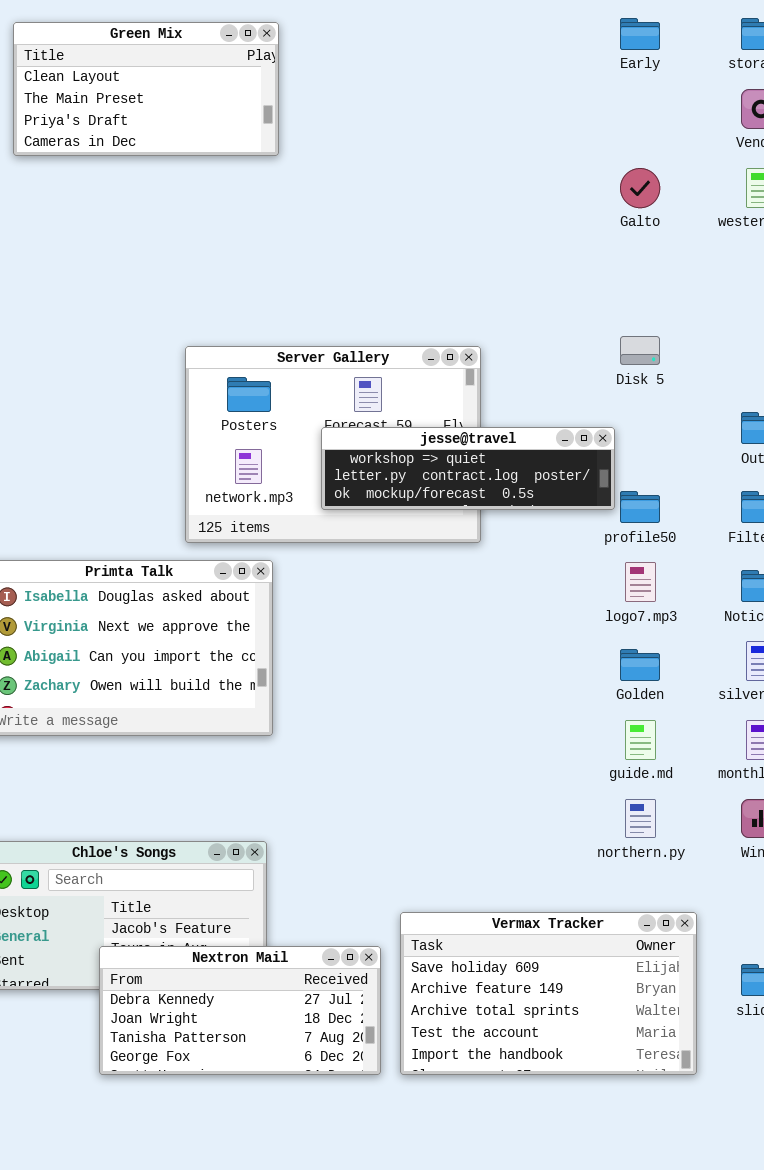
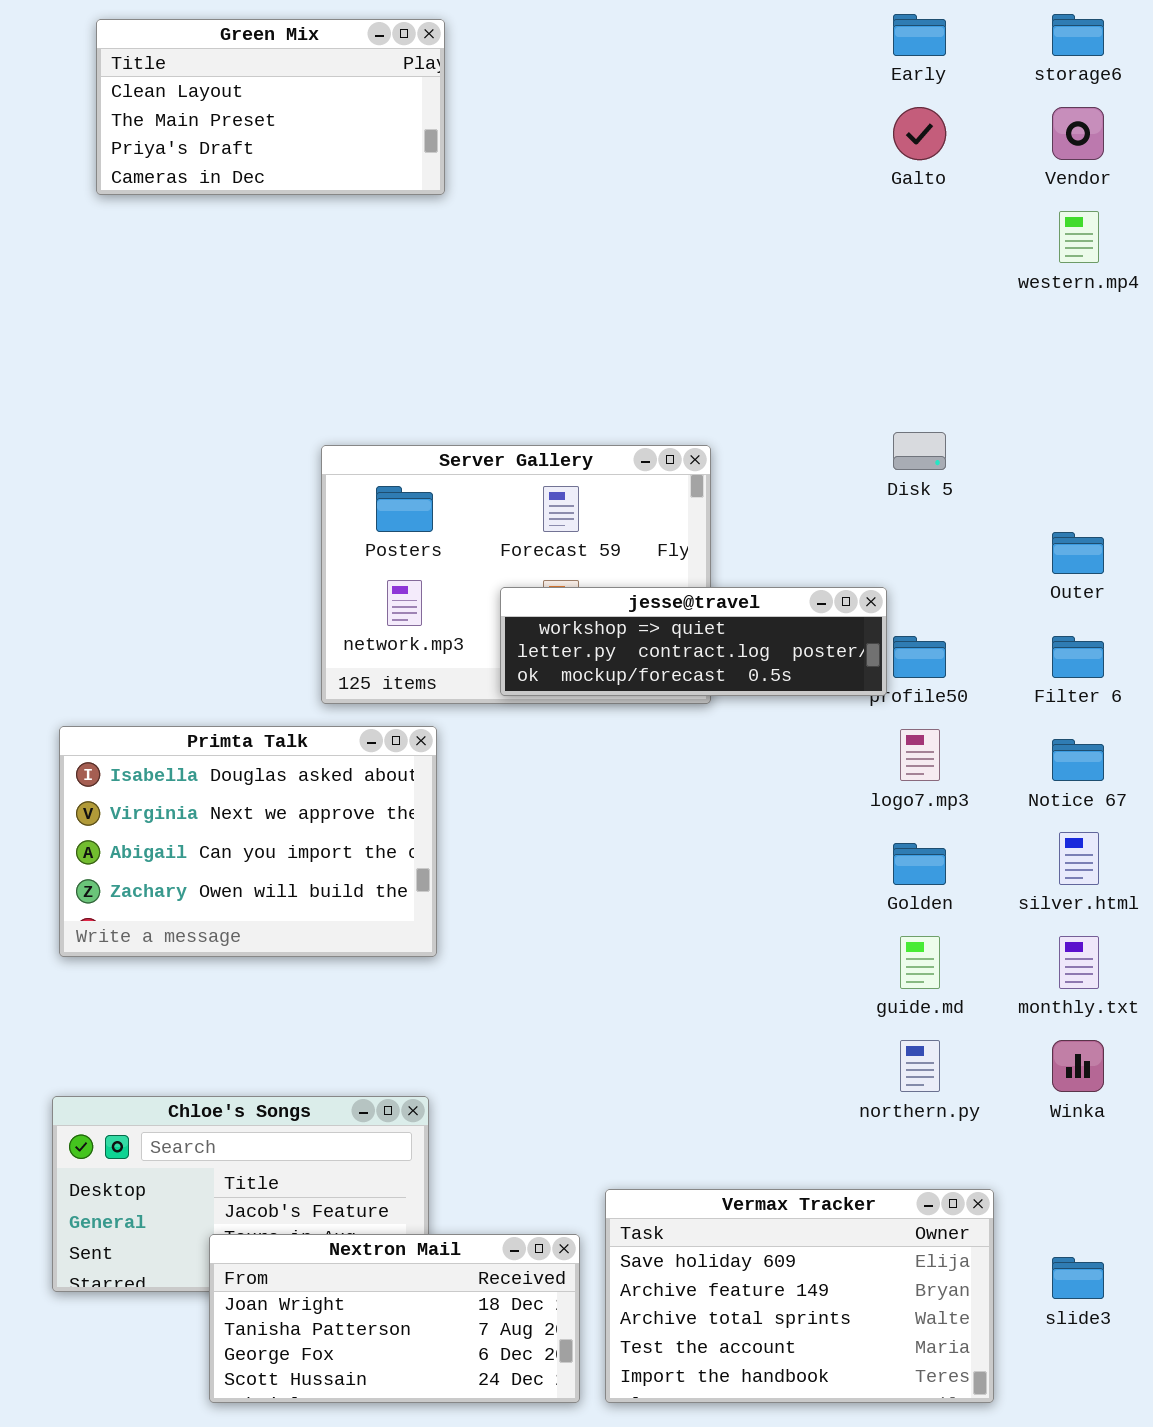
Galto: [620,168,660,208] -> [893,107,946,160], moved
jesse@travel: [321,427,615,510] -> [500,587,887,696], moved
Nextron Mail: [99,946,381,1075] -> [209,1234,580,1403], scrolled down 1 row

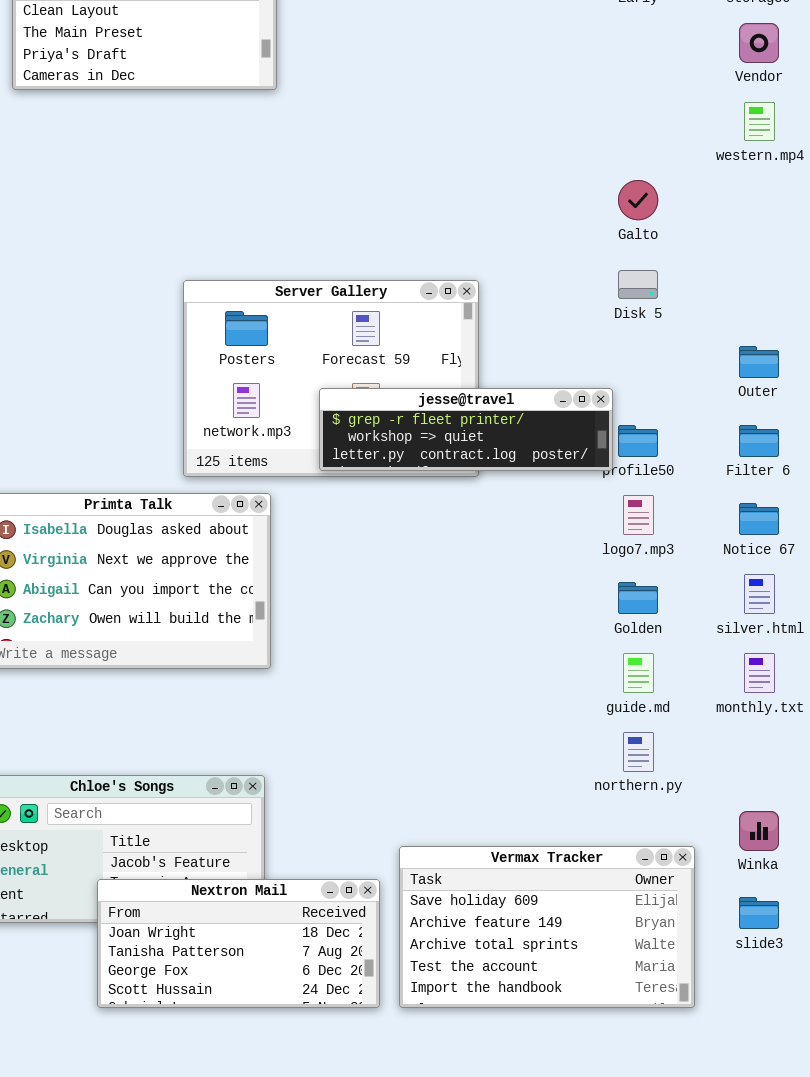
Galto: [893,107,946,160] -> [618,180,658,220], moved
jesse@travel: [500,587,887,696] -> [319,388,613,471], scrolled up 1 row
Winka: [1052,1040,1104,1092] -> [739,811,779,851], moved

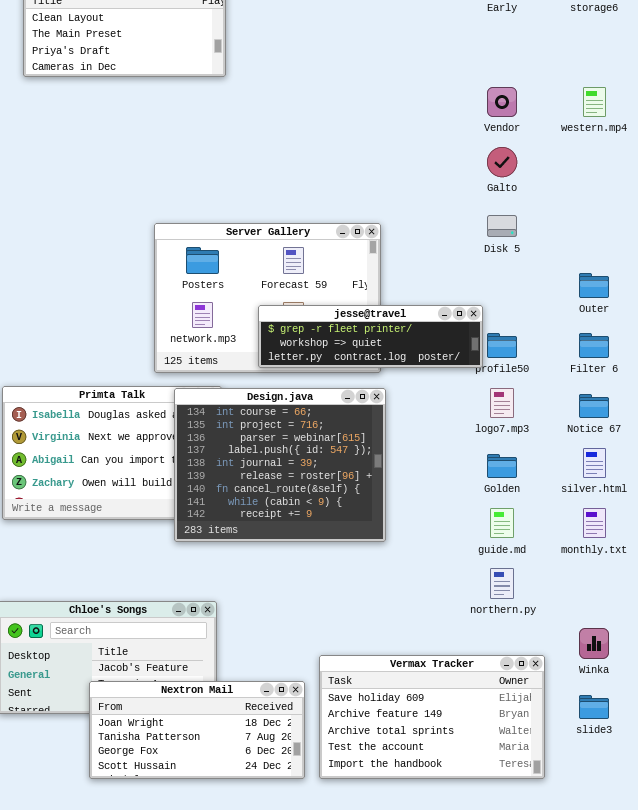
Vendor: [739,23,779,63] -> [487,87,517,117], moved
Design.java: none -> [174,388,386,542], opened

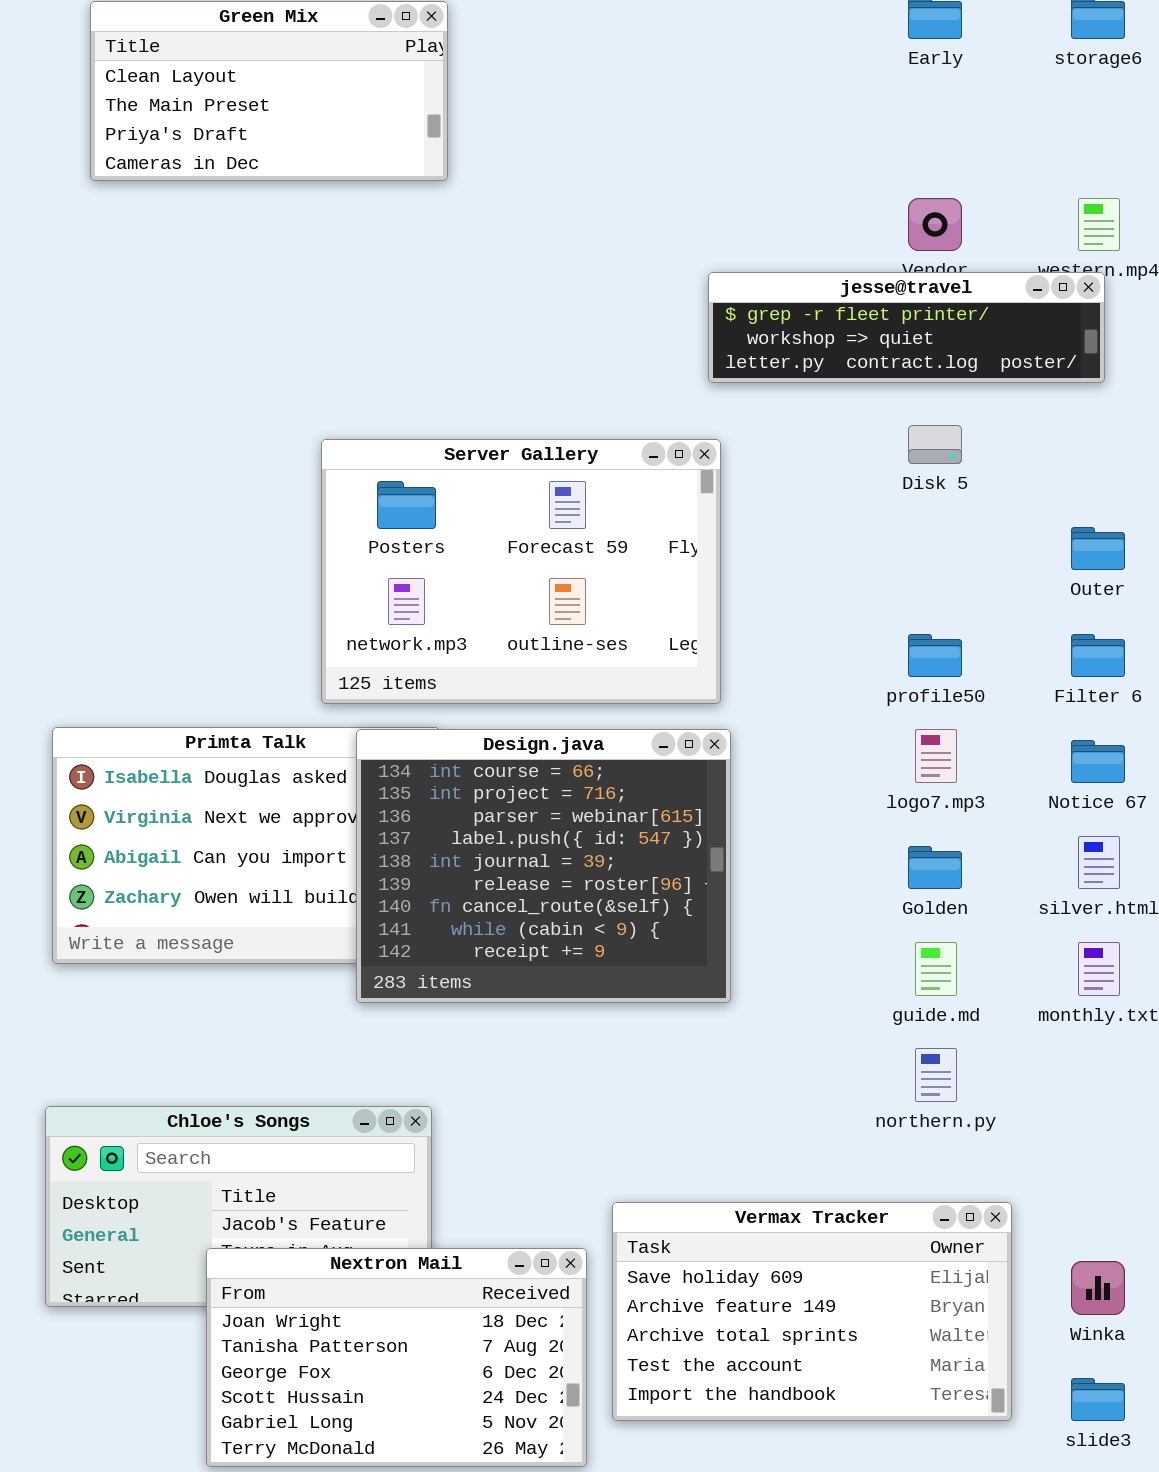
jesse@travel: [258,305,483,368] -> [708,272,1105,383], moved
Winka: [579,628,609,659] -> [1071,1261,1125,1315], moved
Nextron Mail: [89,681,305,779] -> [206,1248,587,1467], resized
slide3: [579,695,609,719] -> [1071,1378,1125,1421], moved

